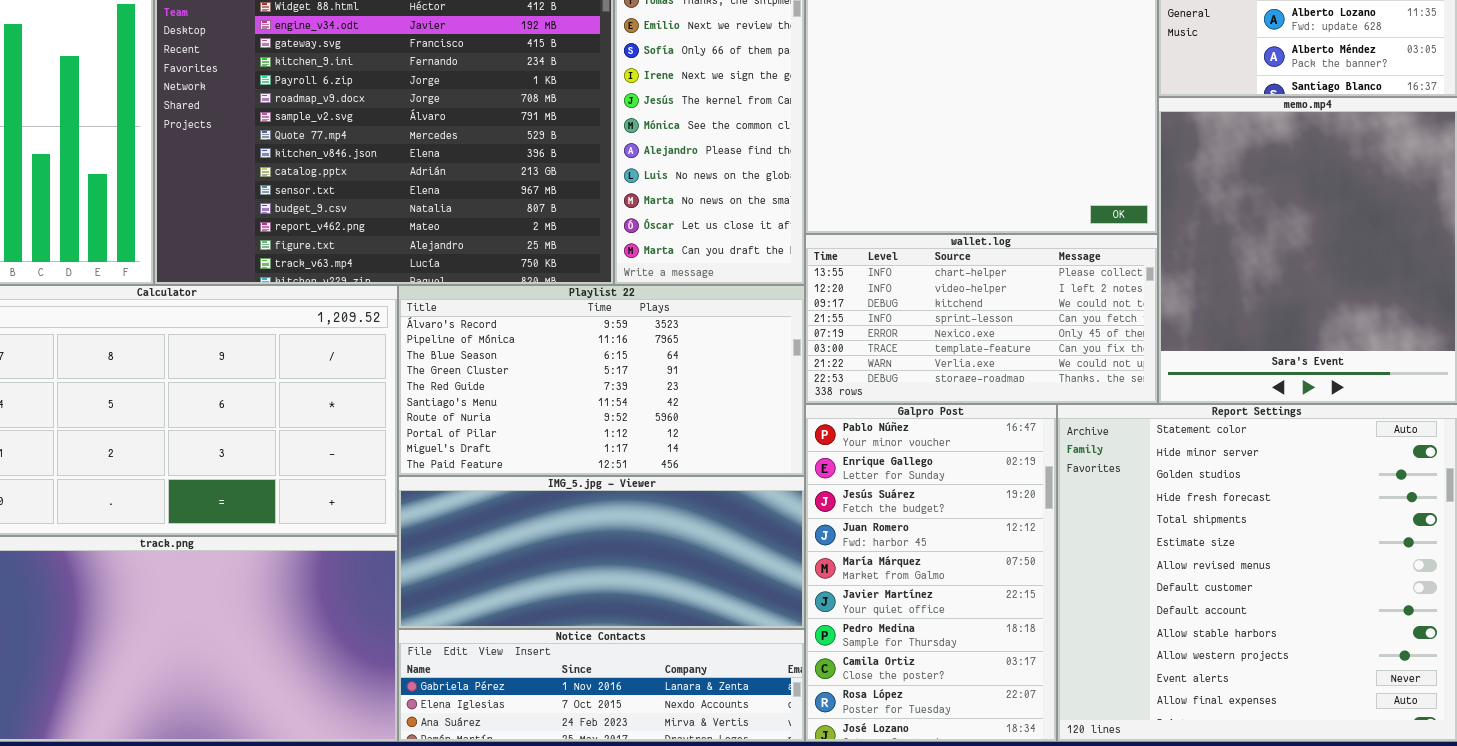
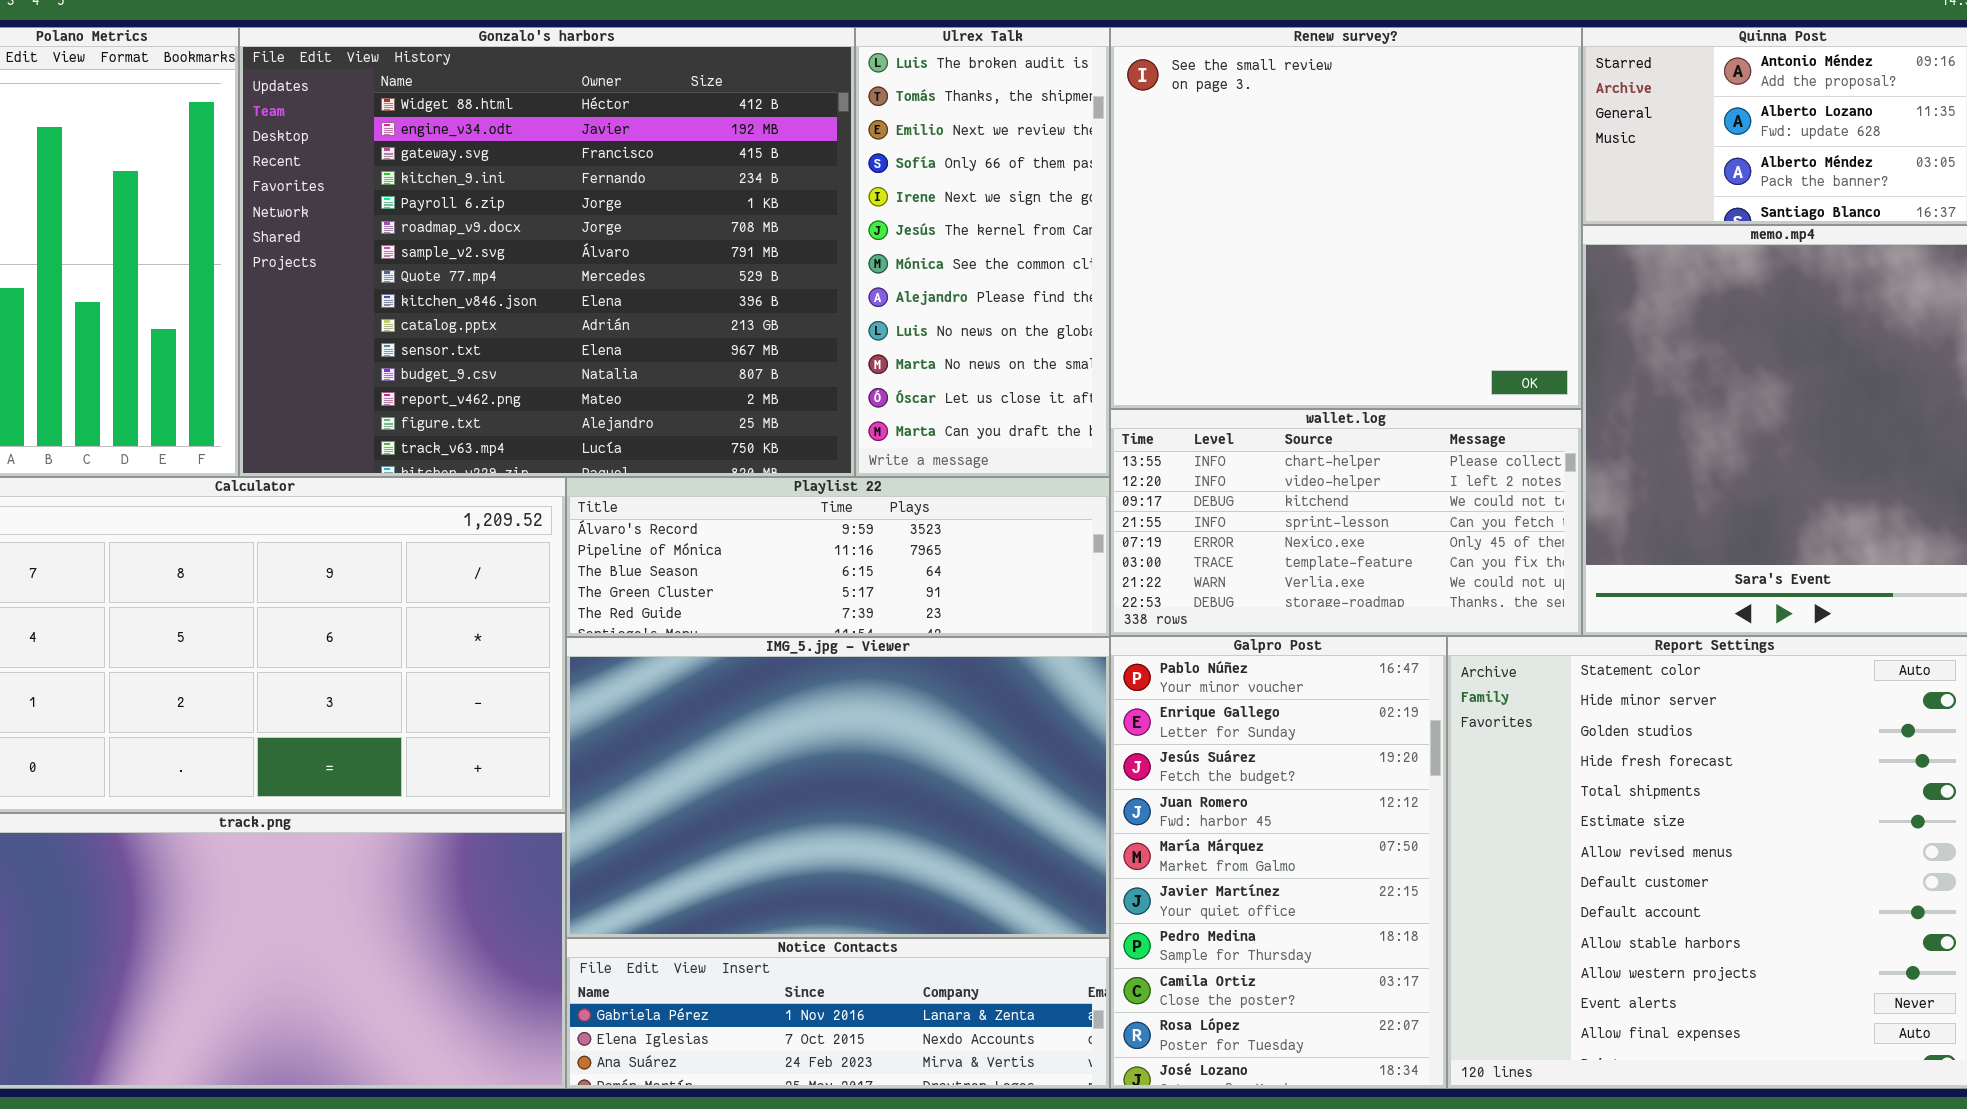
Playlist 22: [398,285,805,476] -> [566,477,1110,637], resized
IMG_5.jpg - Viewer: [398,476,805,629] -> [566,637,1110,938], resized

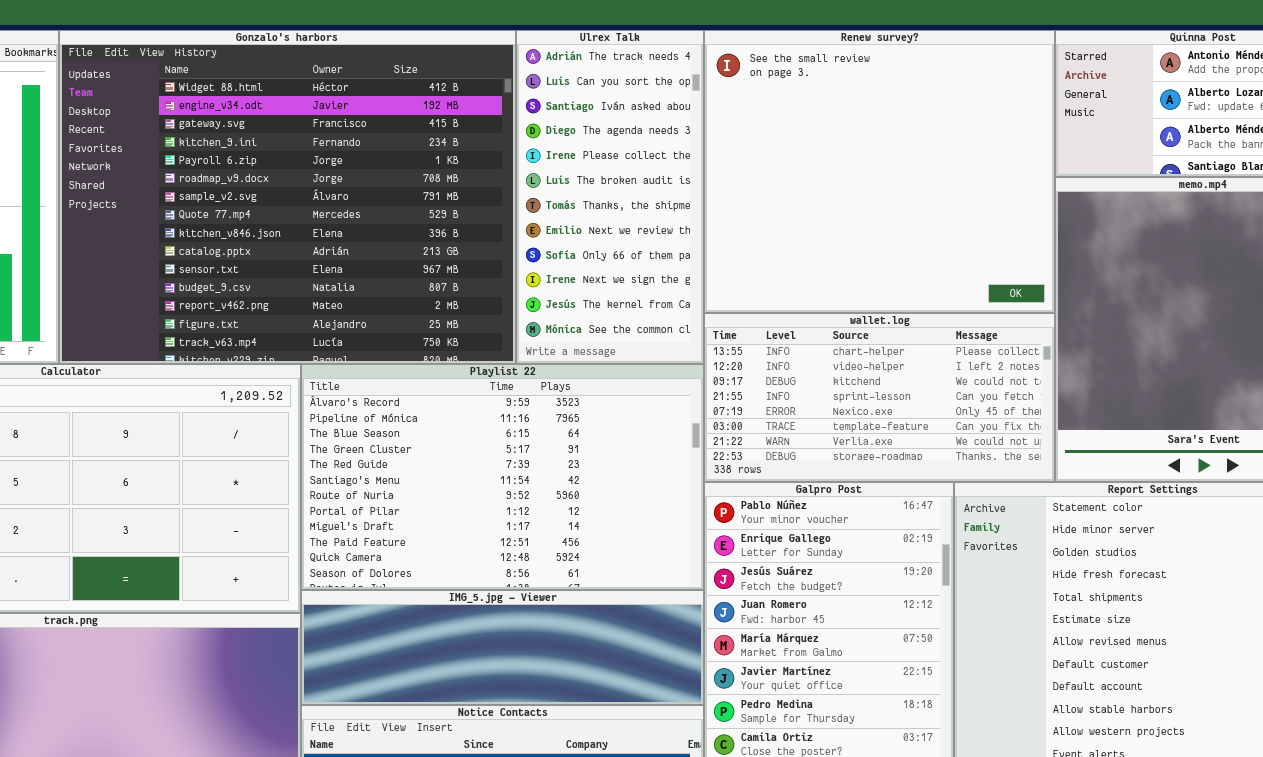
Ulrex Talk: [855,27,1110,477] -> [516,30,704,364], scrolled up 5 rows
Playlist 22: [566,477,1110,637] -> [301,364,704,590], resized
IMG_5.jpg - Viewer: [566,637,1110,938] -> [301,590,704,705], resized

